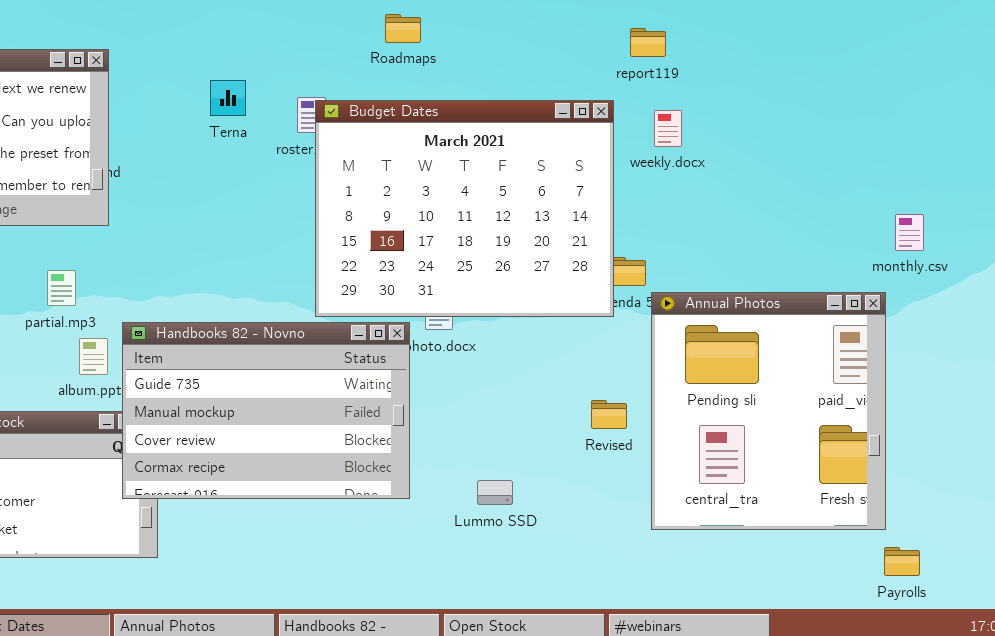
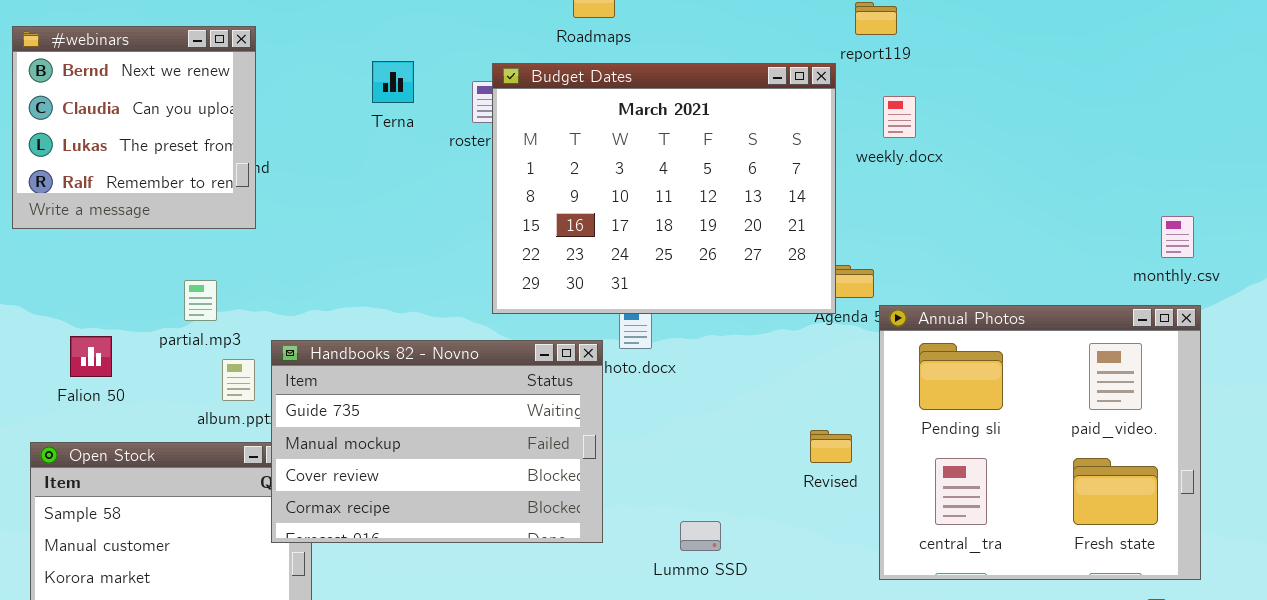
Budget Dates: [315,100,614,317] -> [492,63,836,314], moved
Annual Photos: [651,292,886,530] -> [879,305,1201,580], resized

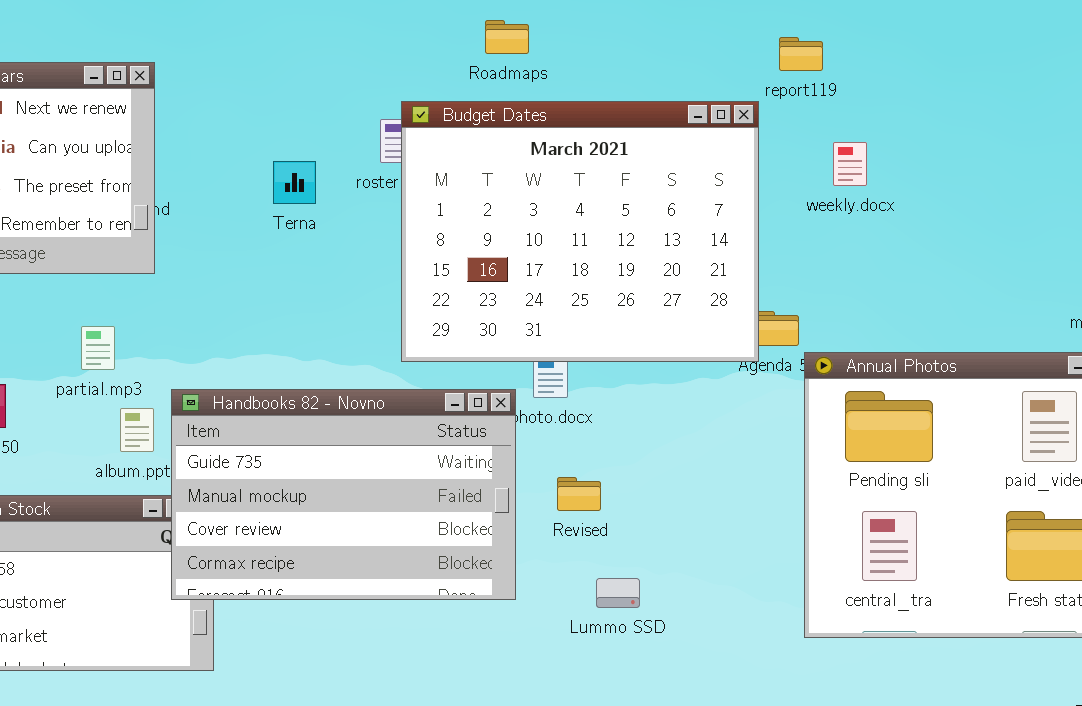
Terna: [372,61,414,103] -> [273,161,316,204], moved
weekly.docx: [883,96,916,138] -> [833,142,867,186], moved
Revised: [810,430,852,463] -> [557,477,601,511], moved

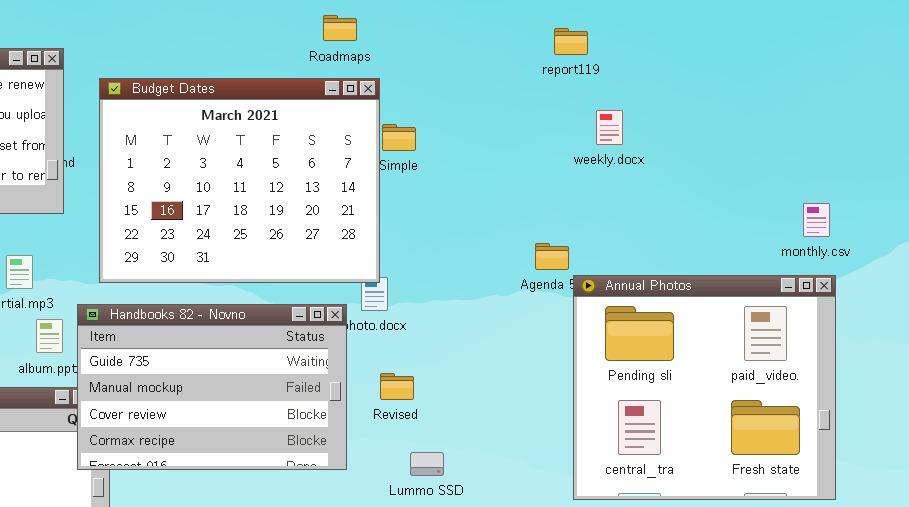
Budget Dates: [401,101,759,362] -> [99,78,380,283], moved

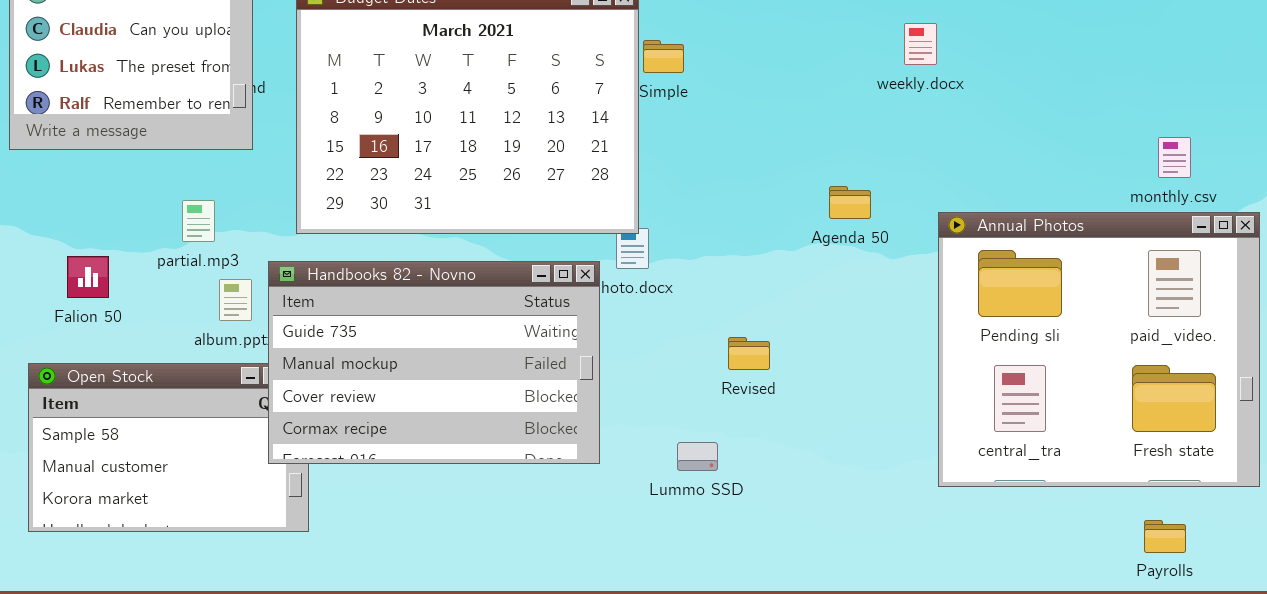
Annual Photos: [573,275,836,500] -> [938,212,1260,487], moved
Revised: [380,373,414,400] -> [728,337,770,370], moved

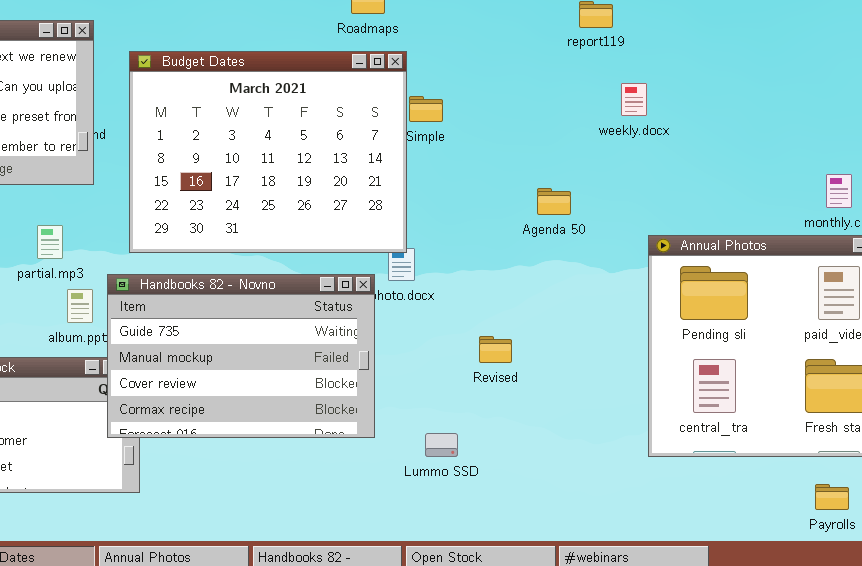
Agenda 50: [829,186,871,219] -> [537,188,571,215], moved
Lummo SSD: [677,442,718,471] -> [425,433,458,457], moved

